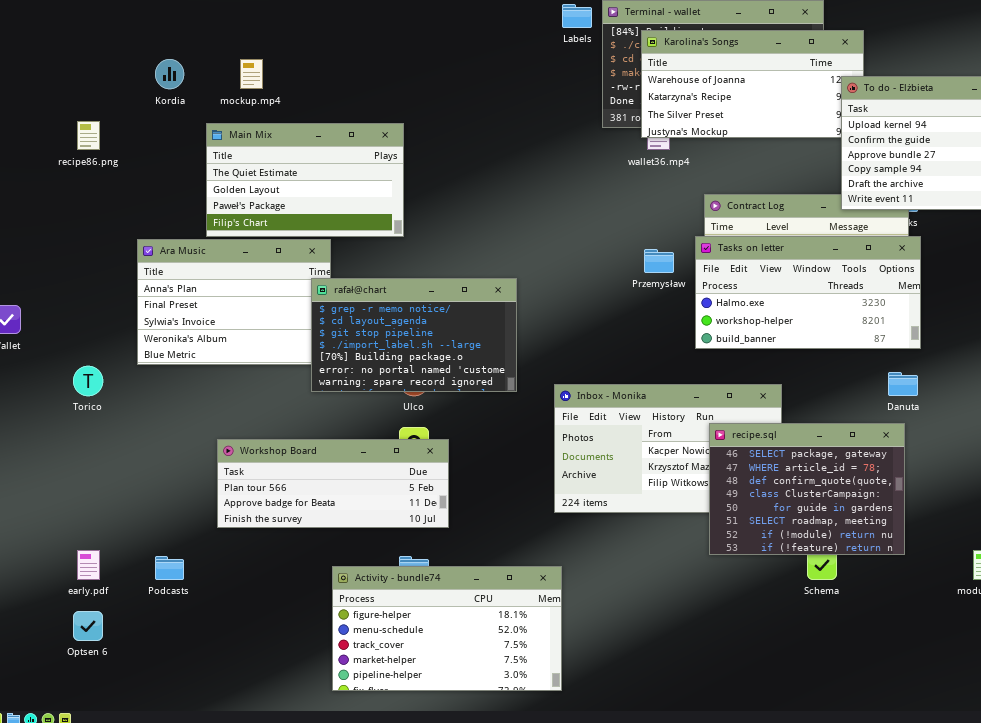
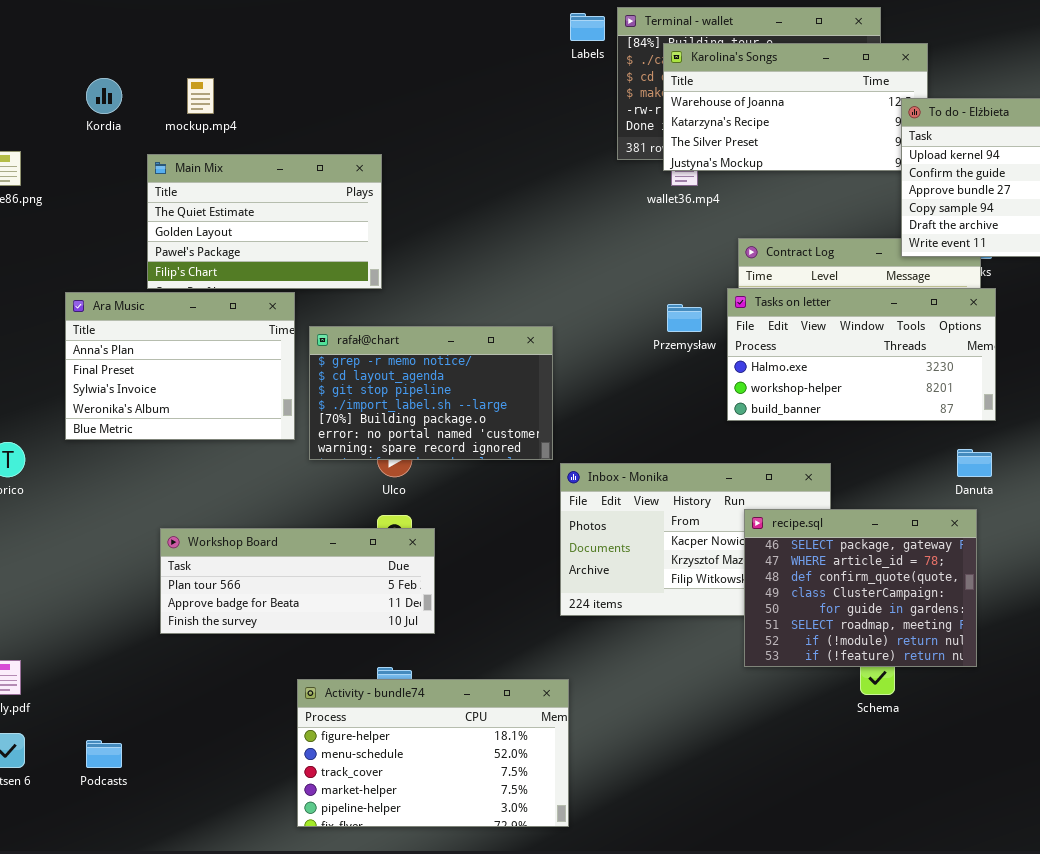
rafał@chart: [311,278,517,392] -> [309,326,553,460], moved
Podcasts: [155,556,184,580] -> [86,740,122,768], moved

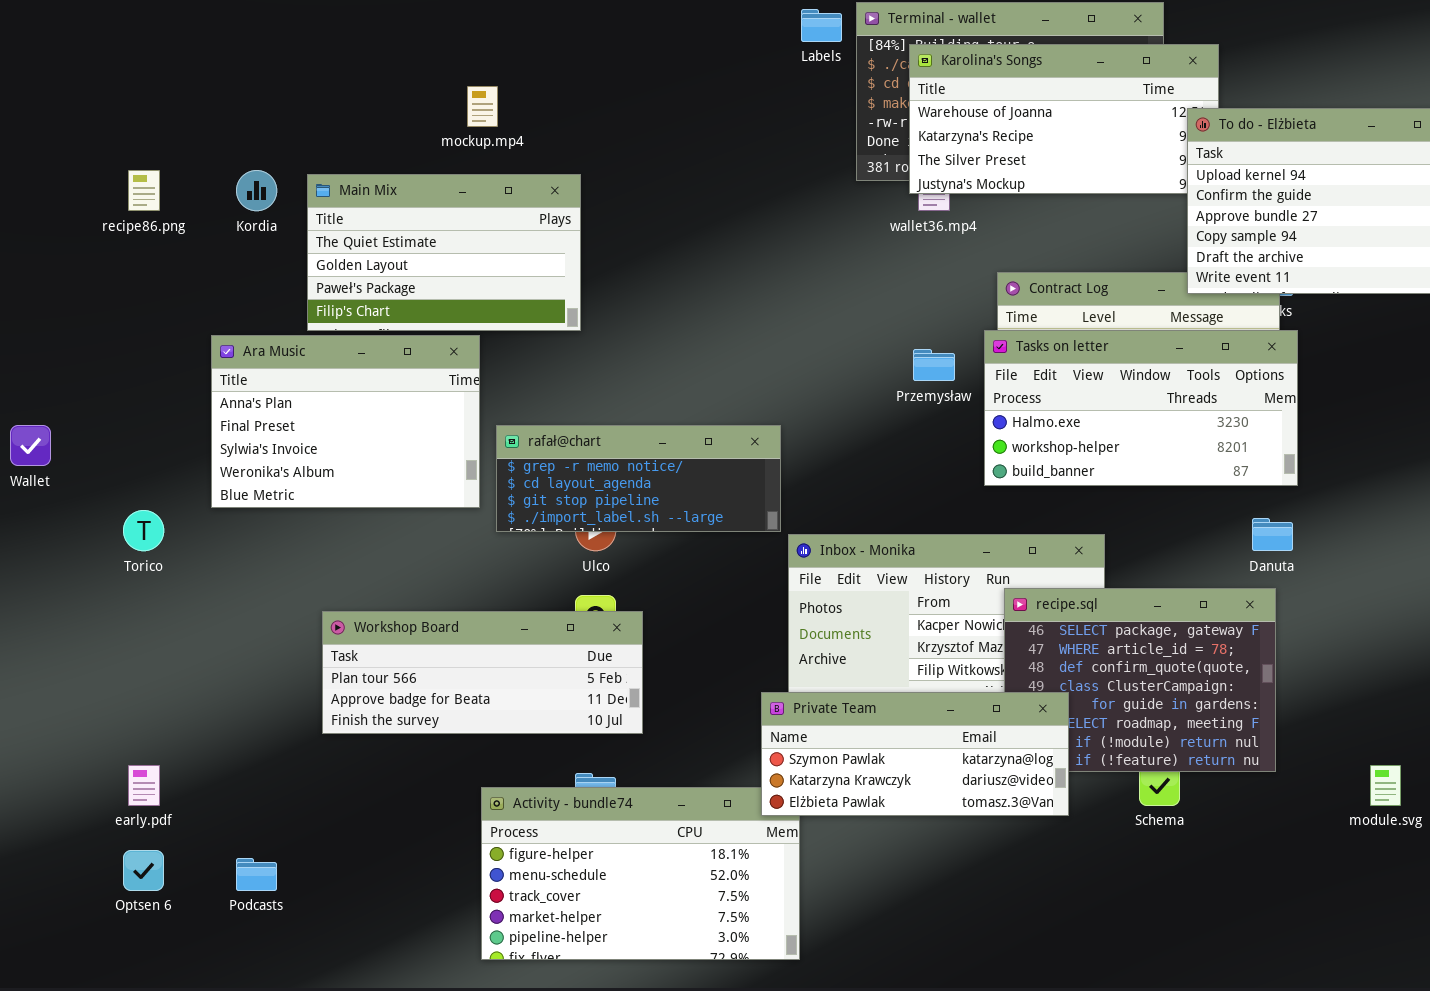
Kordia: [86,78,122,114] -> [236,170,277,211], moved
mockup.mp4: [187,78,214,114] -> [467,86,498,127], moved
rafał@chart: [309,326,553,460] -> [496,425,781,532], resized
Private Team: none -> [761,692,1069,816], opened

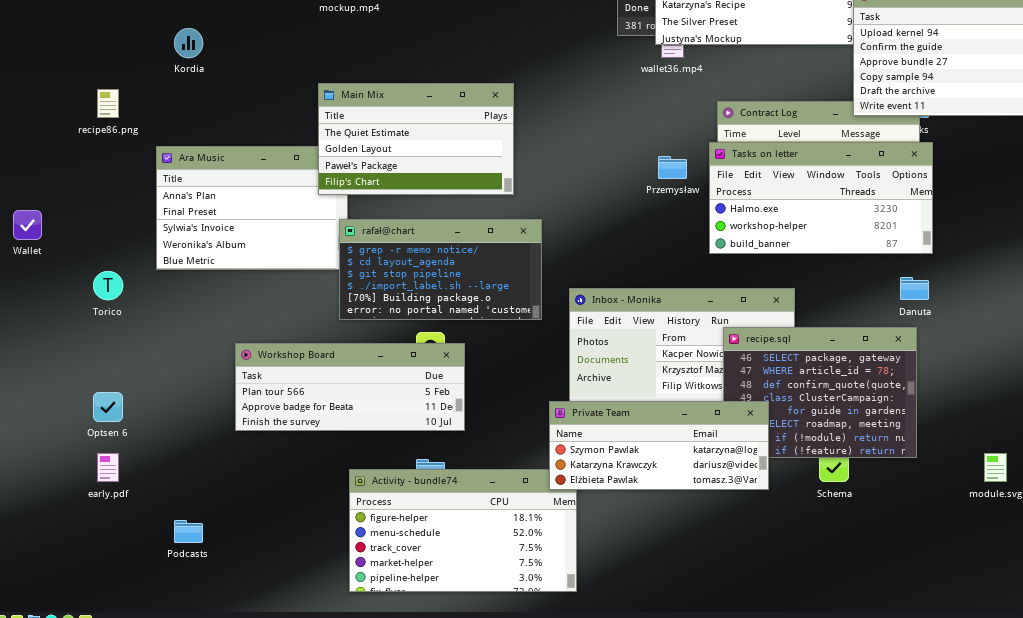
recipe86.png: [128,170,160,211] -> [97,89,119,118], moved
Main Mix: [307,174,581,331] -> [318,83,514,195], moved
rafał@chart: [496,425,781,532] -> [339,219,542,320], moved, resized
Optsen 6: [123,850,164,891] -> [93,392,123,422], moved

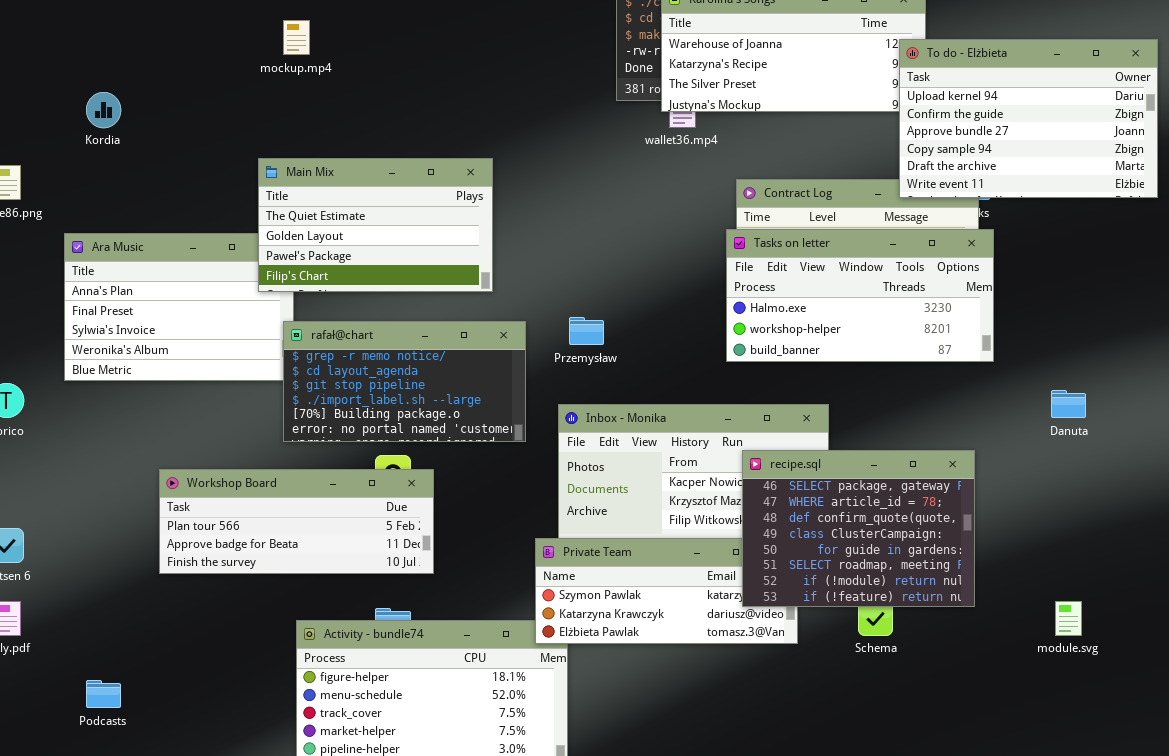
Przemysław: [658,156,687,179] -> [569,317,604,345], moved
Danuta: [900,277,929,300] -> [1051,390,1086,418], moved
recipe.sql: [723,327,917,458] -> [742,450,975,607], raised

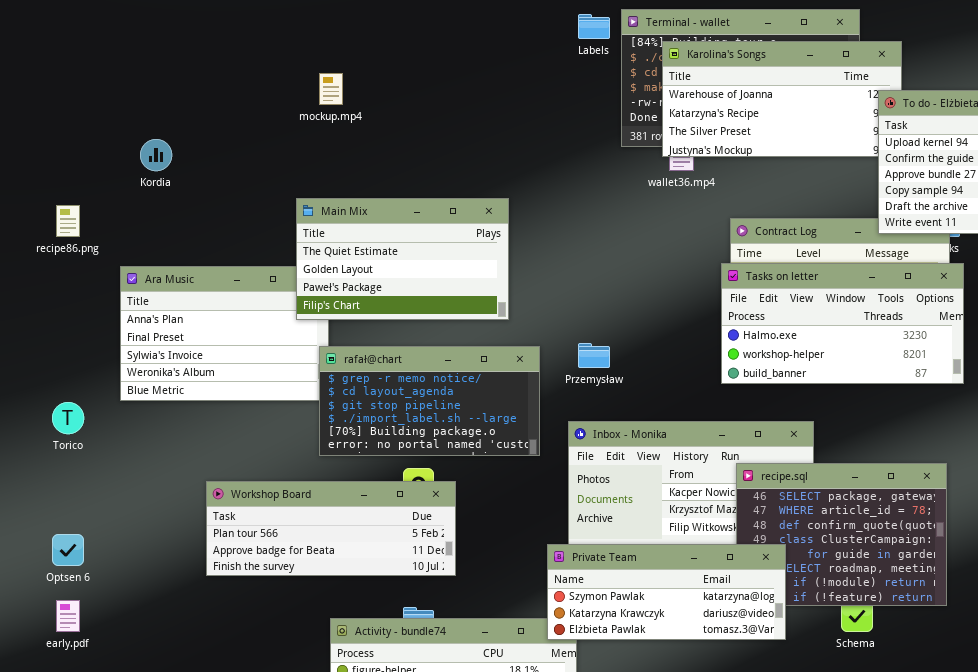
Private Team: [535,538,798,644] -> [547,544,786,640], raised

